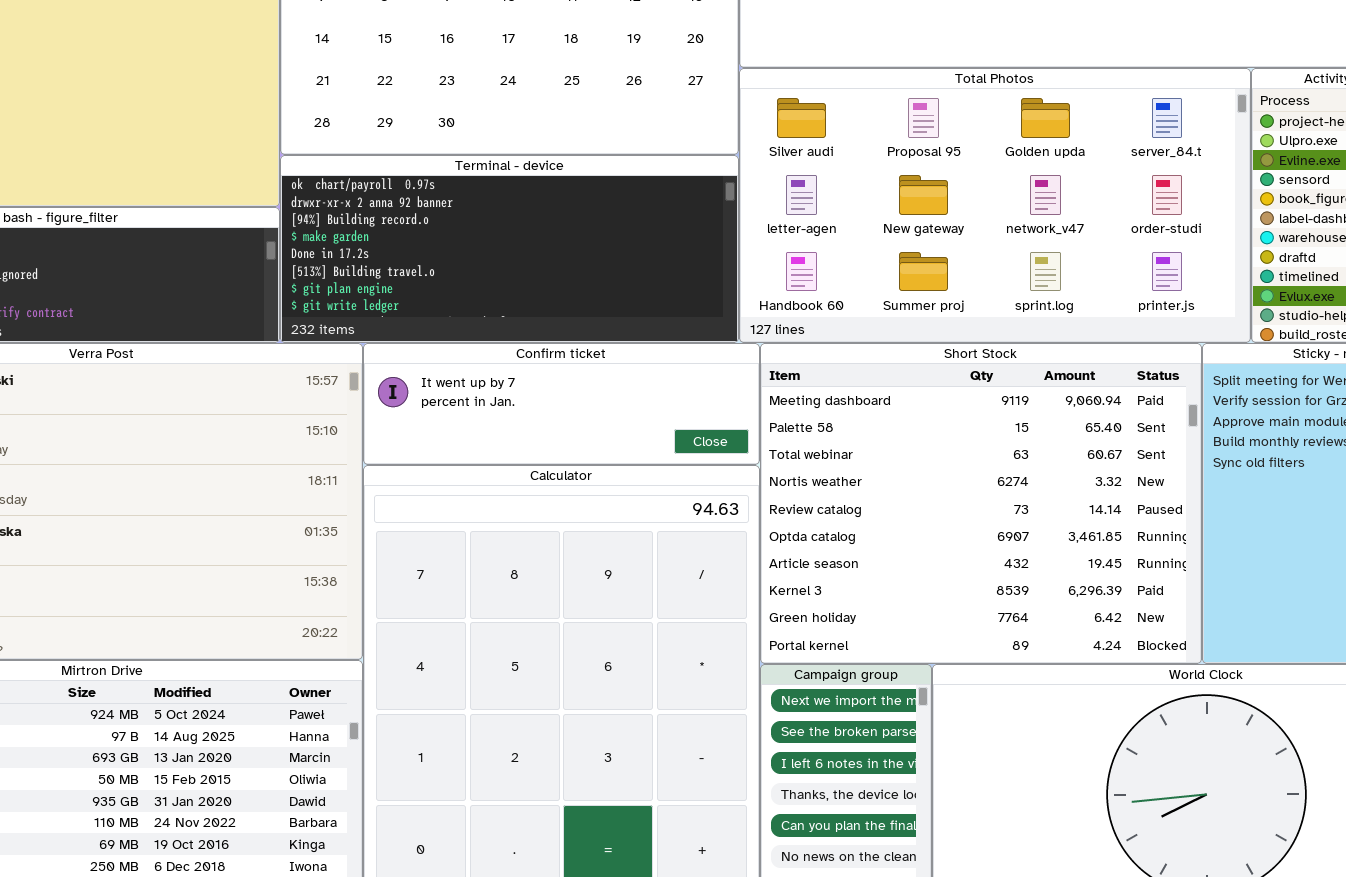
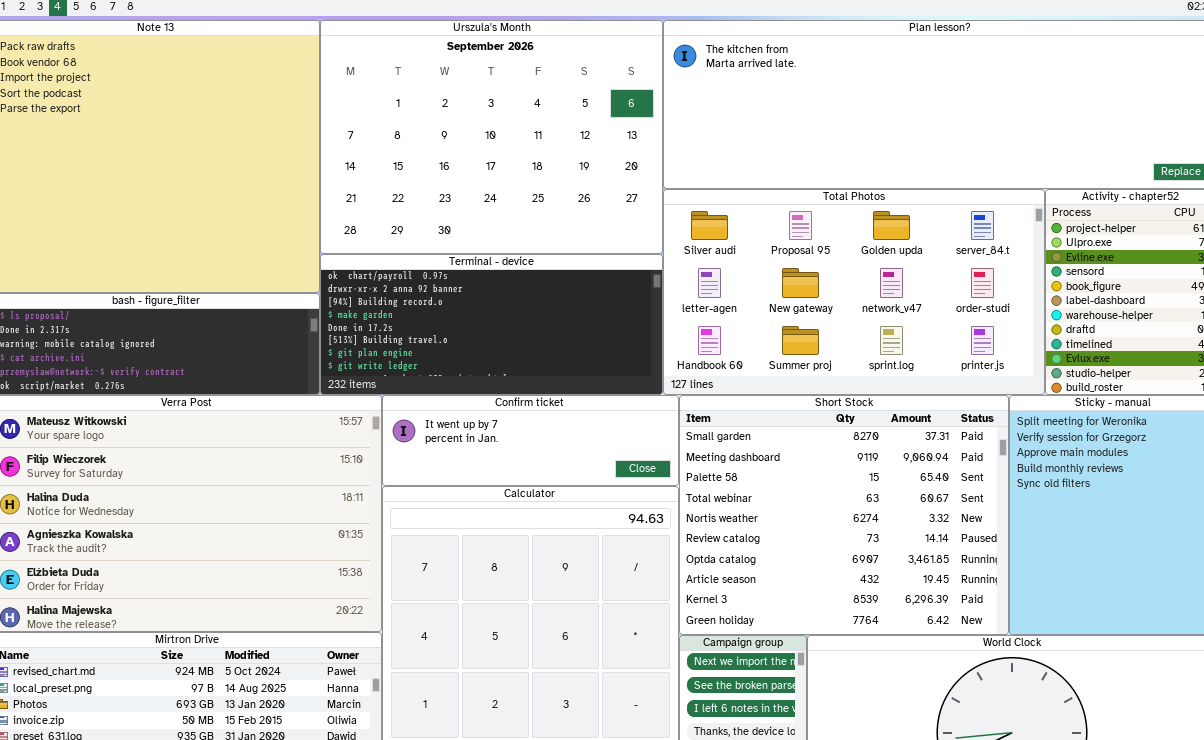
Short Stock: [760,343,1202,664] -> [679,395,1009,635], scrolled up 1 row

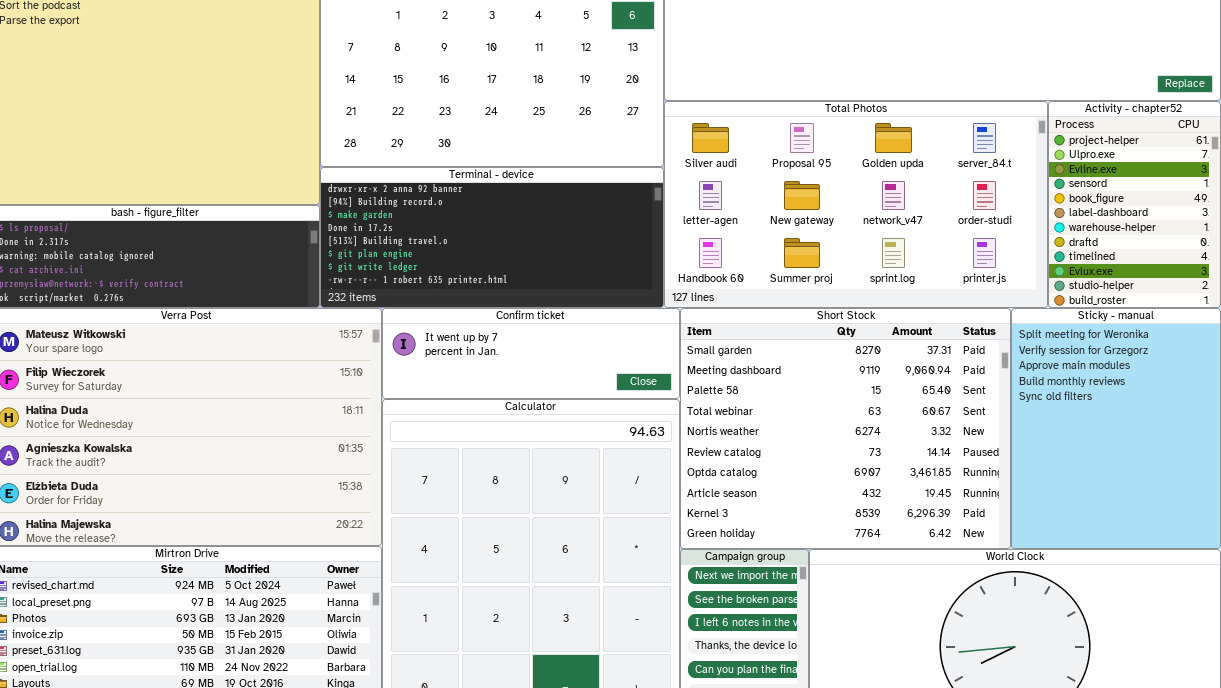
Terminal - device: [320,254,663,395] -> [320,167,664,308], scrolled down 1 row

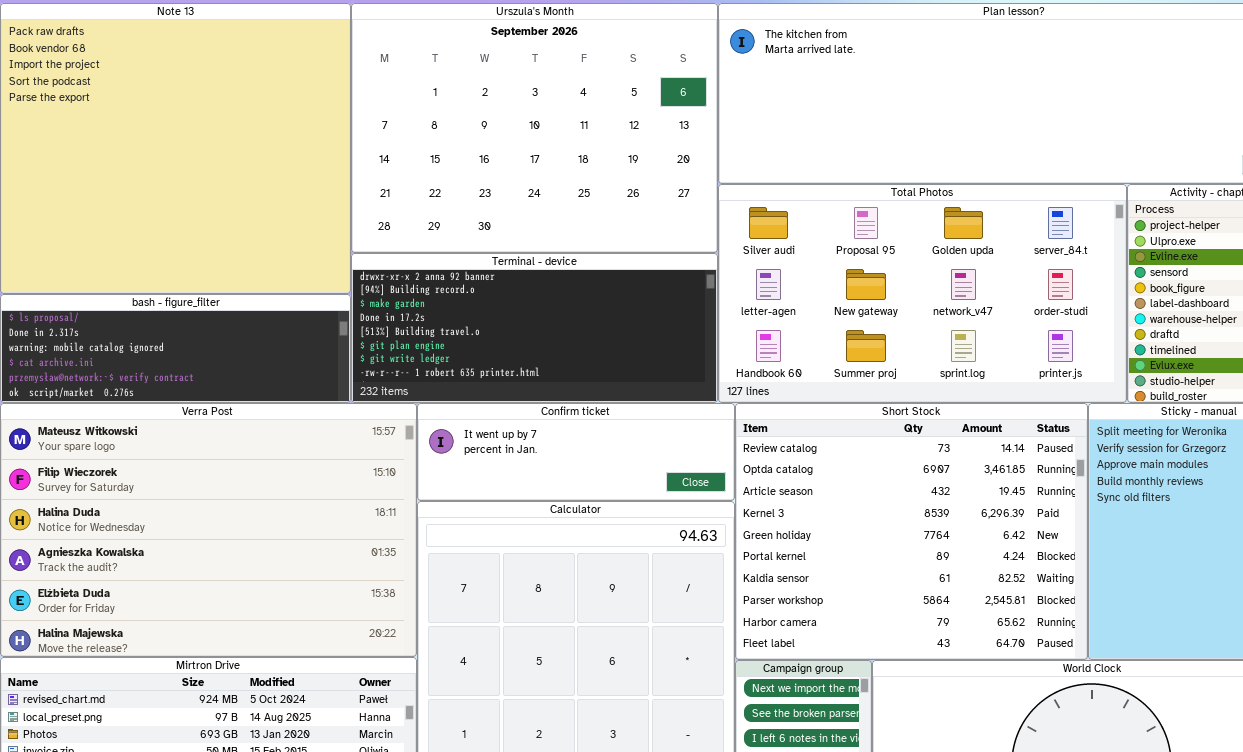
Short Stock: [680,308,1011,549] -> [735,403,1088,660], scrolled down 5 rows

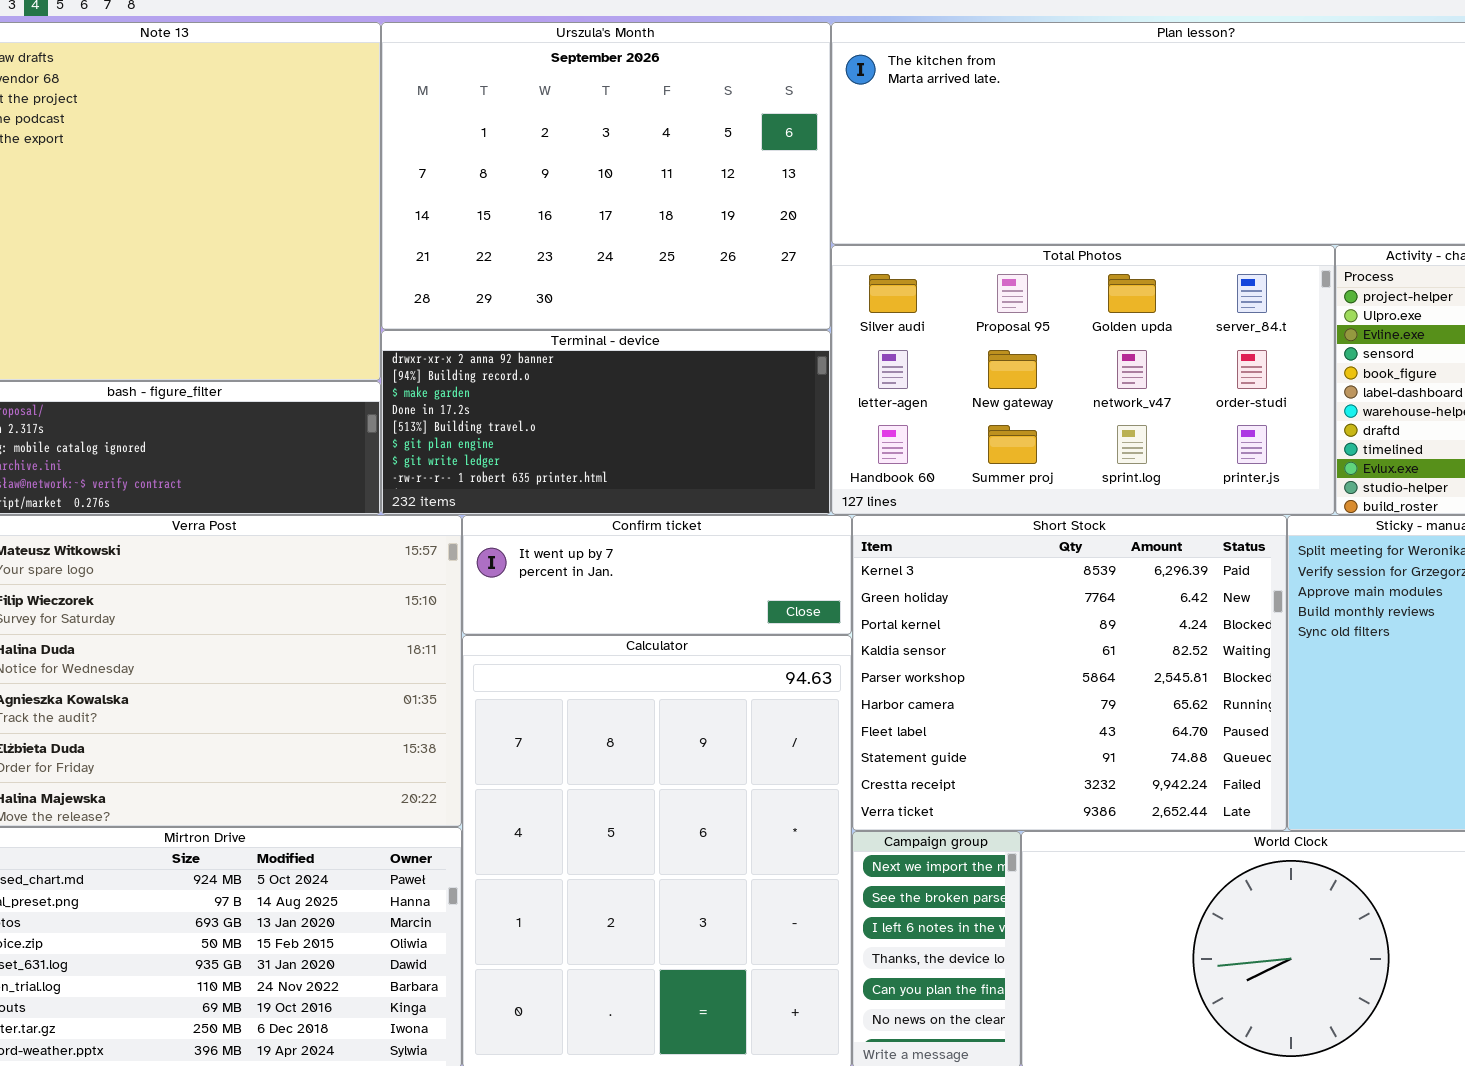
Short Stock: [735,403,1088,660] -> [852,515,1287,831], scrolled down 3 rows

